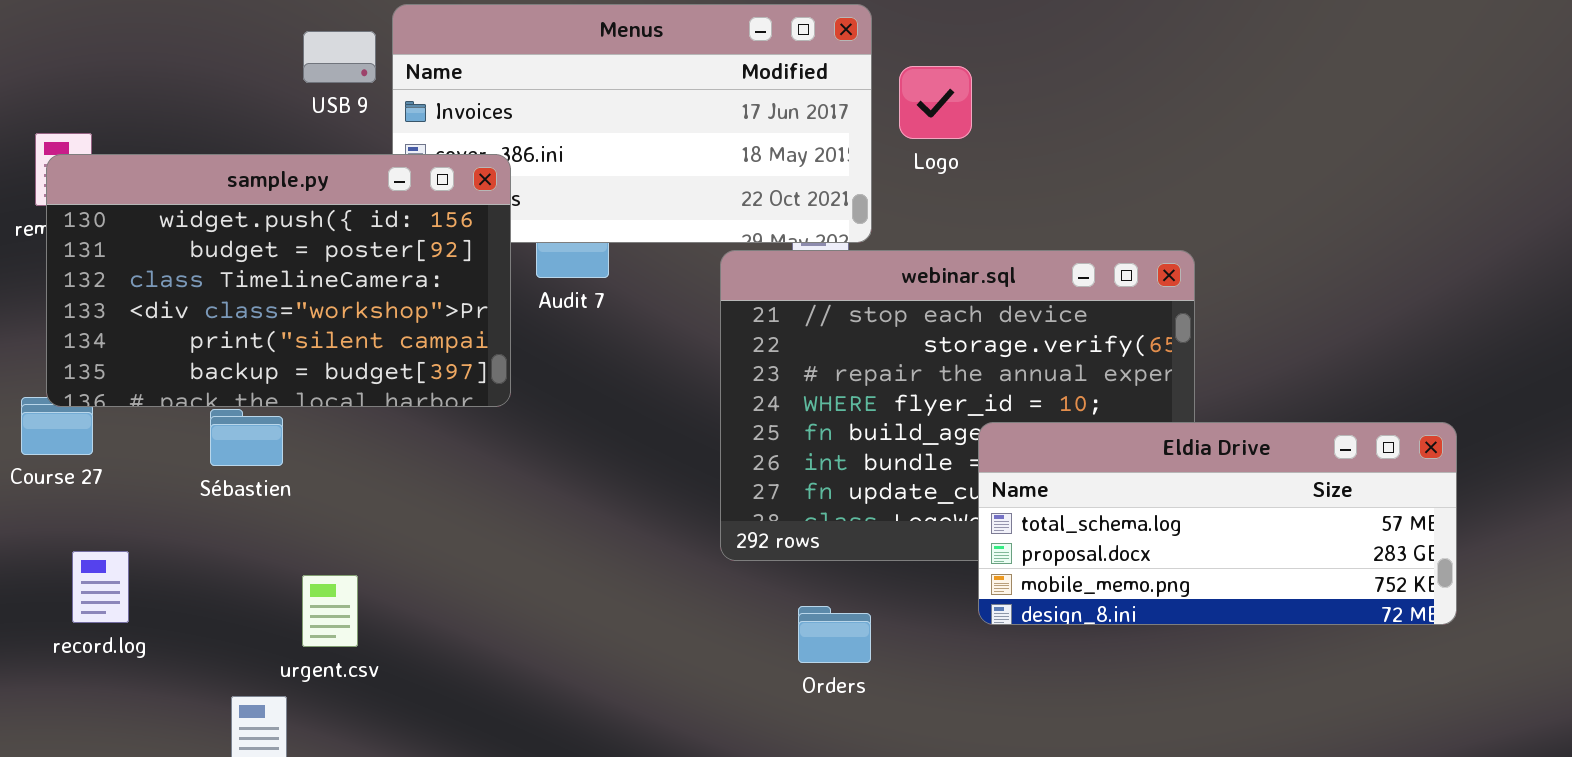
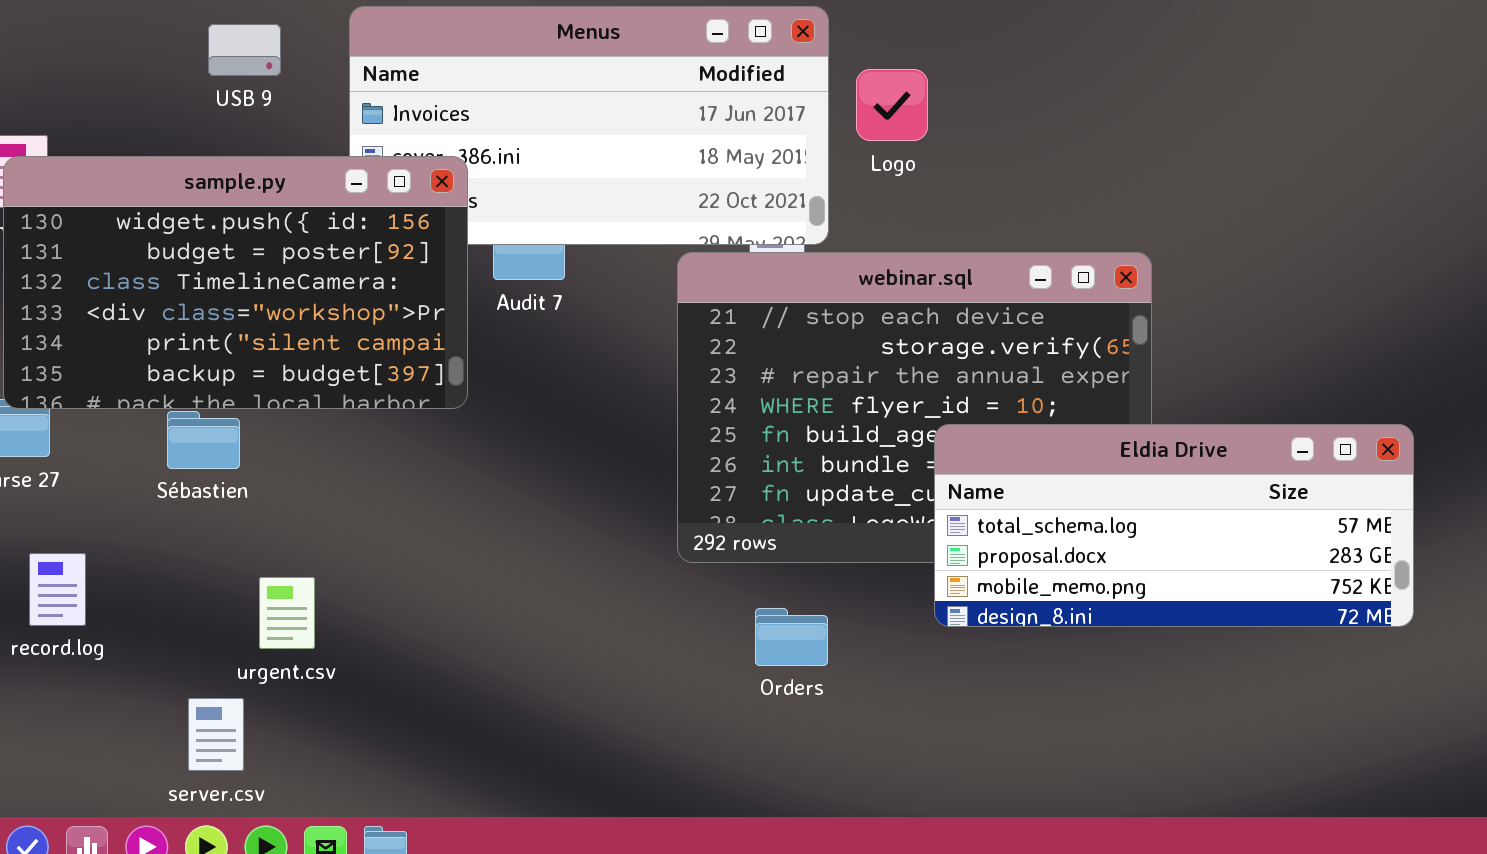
USB 9: [303,31,376,83] -> [208,24,281,76], moved

